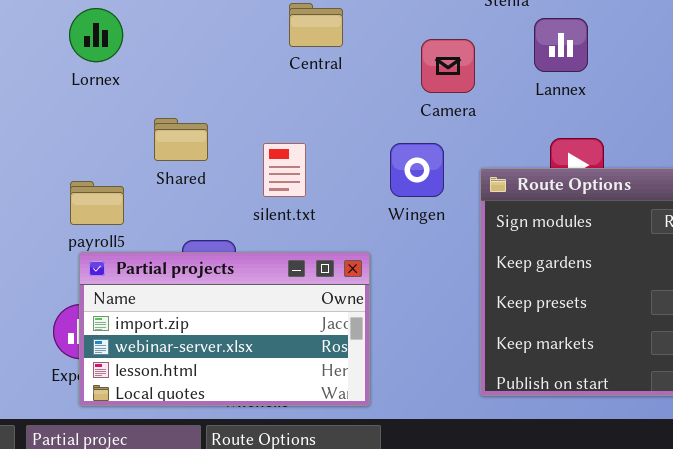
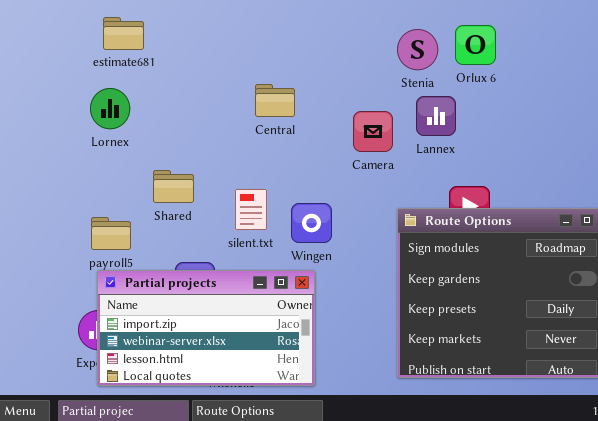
Lannex: [534,18,588,72] -> [416,96,456,136], moved
Wingen: [390,143,444,197] -> [291,203,332,243], moved

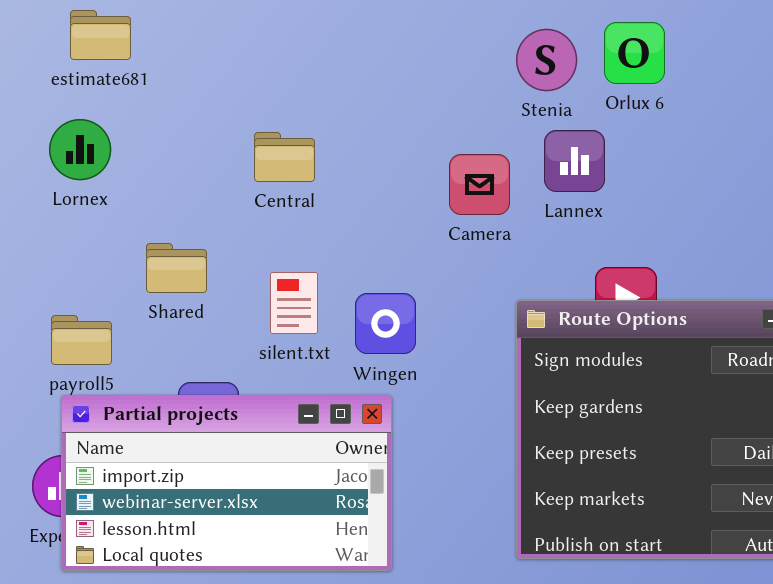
Central: [255,84,295,117] -> [254,132,315,182], moved

